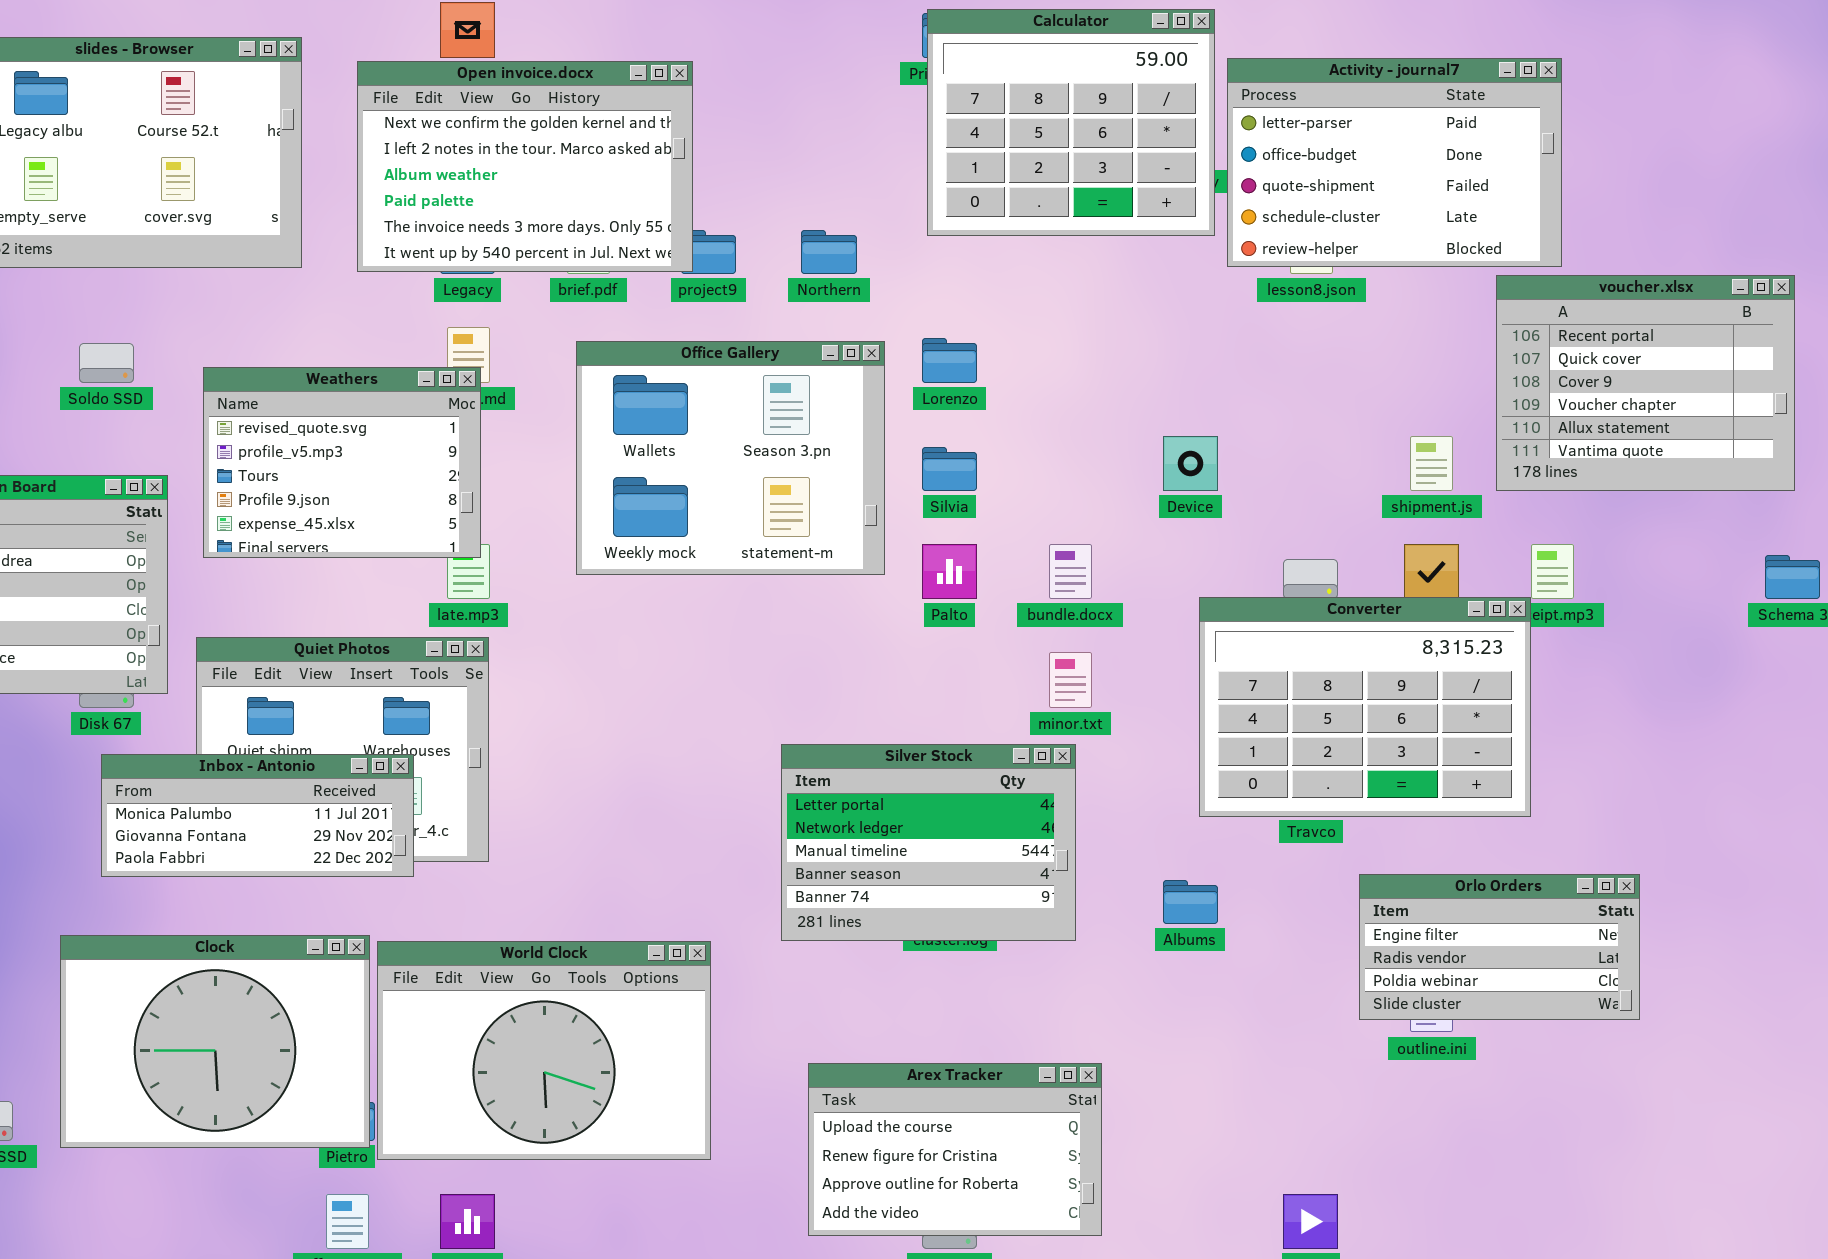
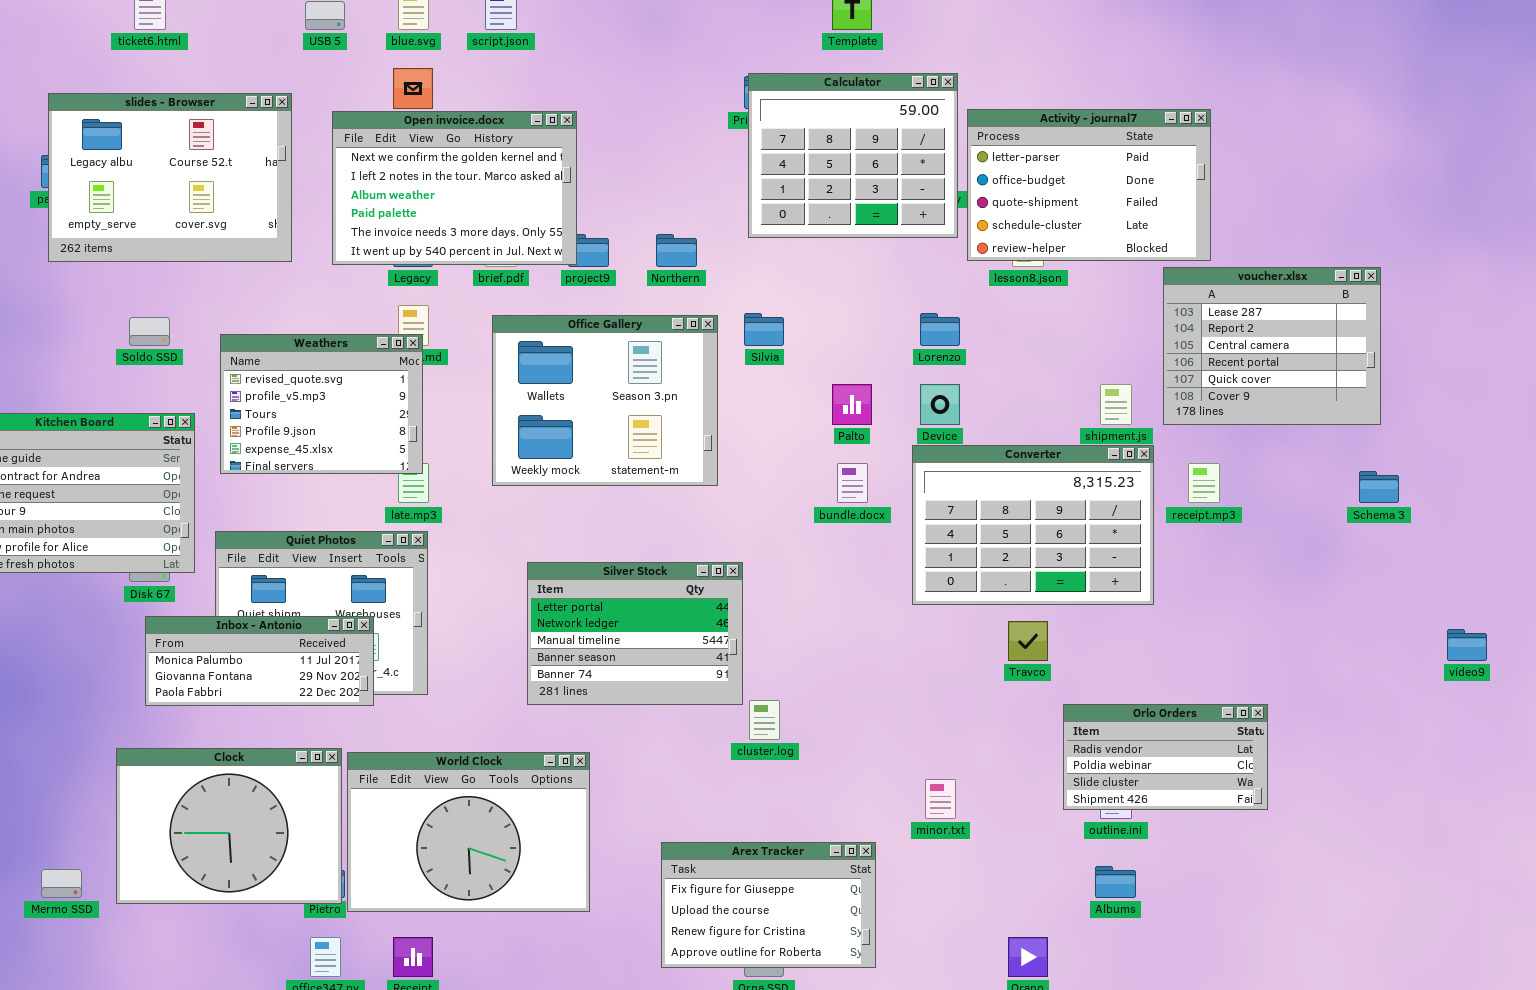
voucher.xlsx: [1496,275,1795,491] -> [1163,267,1381,425], scrolled up 3 rows
Lorenzo: [922,338,977,383] -> [920,313,960,346], moved
Silvia: [922,447,977,491] -> [744,313,784,346], moved
Palto: [922,544,977,599] -> [832,384,872,425], moved
Converter: [1199,597,1531,817] -> [912,445,1154,605], moved
minor.txt: [1049,652,1092,708] -> [925,779,956,819], moved
Silver Stock: [781,744,1076,941] -> [527,562,743,705], moved
Orlo Orders: [1359,874,1640,1020] -> [1063,704,1268,810], scrolled down 1 row
Albums: [1163,880,1218,924] -> [1095,866,1136,898], moved
Arex Tracker: [808,1063,1102,1236] -> [661,842,876,968], scrolled up 1 row

